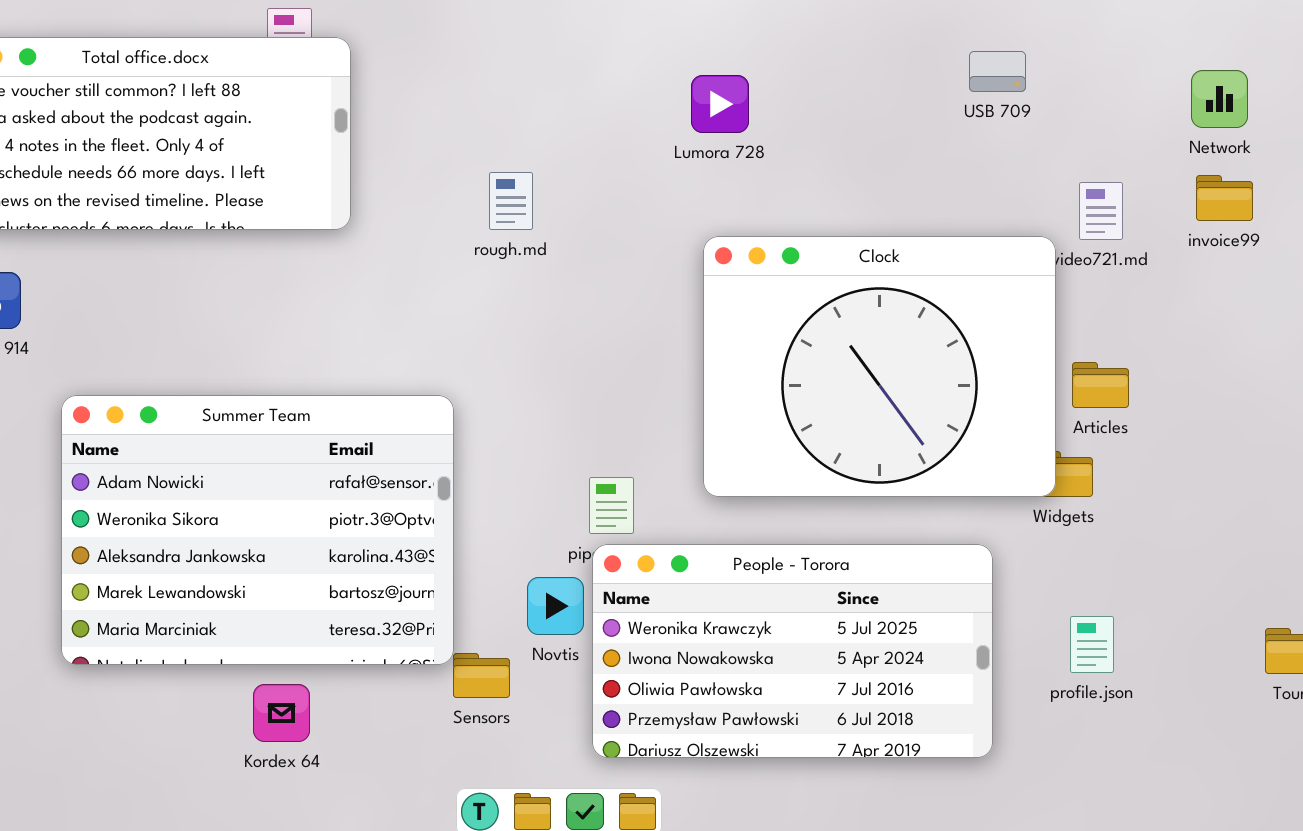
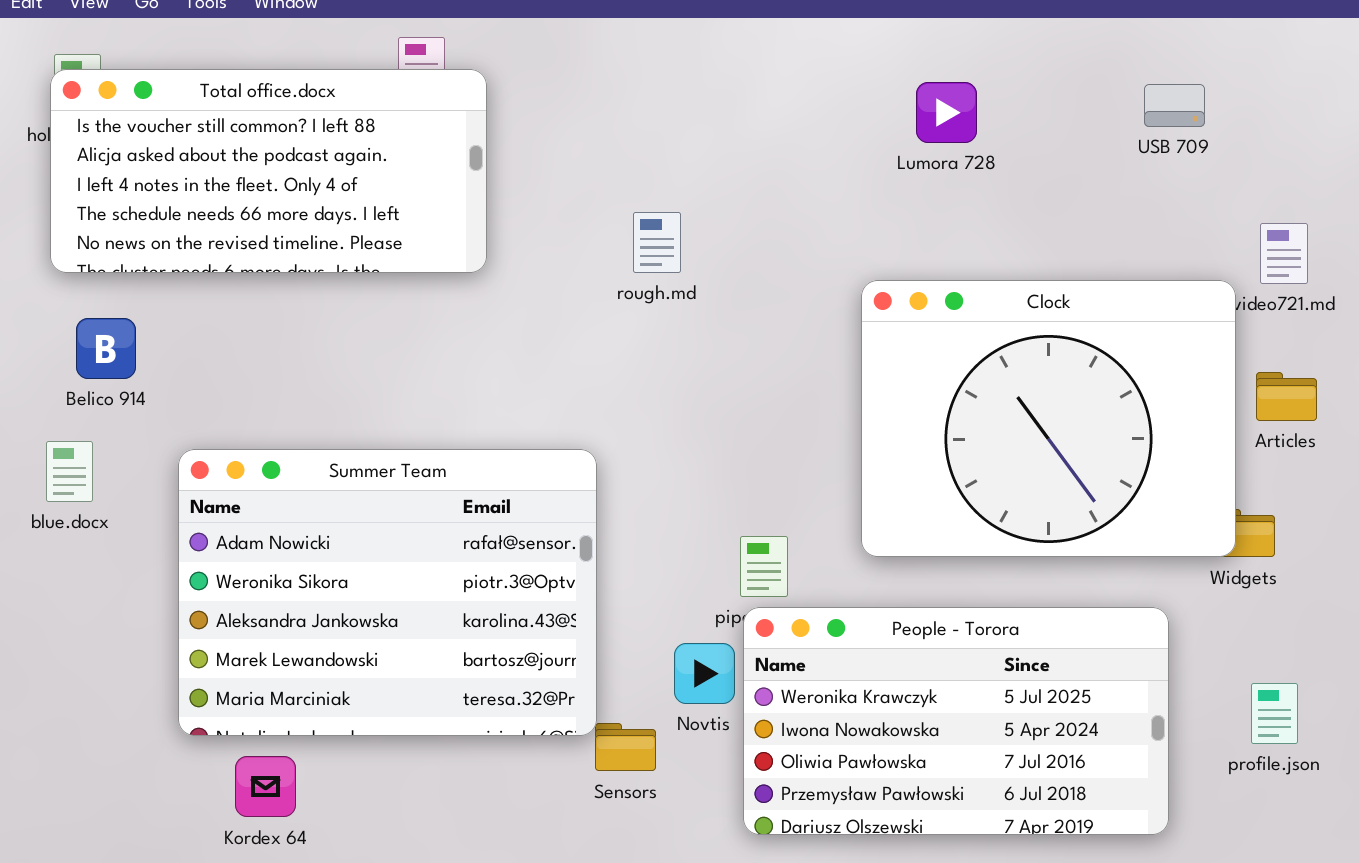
Lumora 728: [691,75,749,133] -> [916,82,977,143], moved
Articles: [1072,362,1129,408] -> [1256,372,1317,421], moved
Kordex 64: [253,684,310,742] -> [235,756,296,817], moved

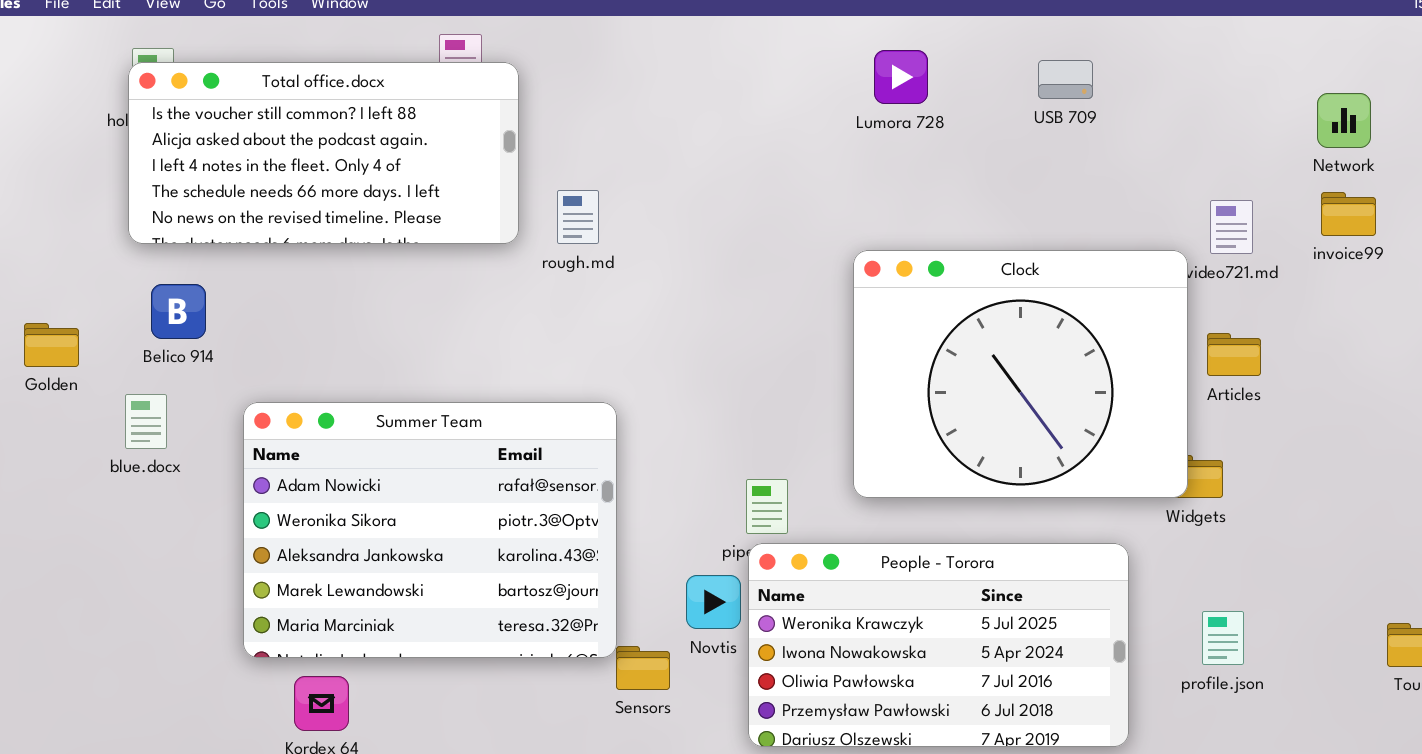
Lumora 728: [916,82,977,143] -> [874,50,928,104], moved
USB 709: [1144,84,1205,127] -> [1038,60,1093,99], moved
rough.md: [633,212,681,273] -> [557,190,599,244], moved

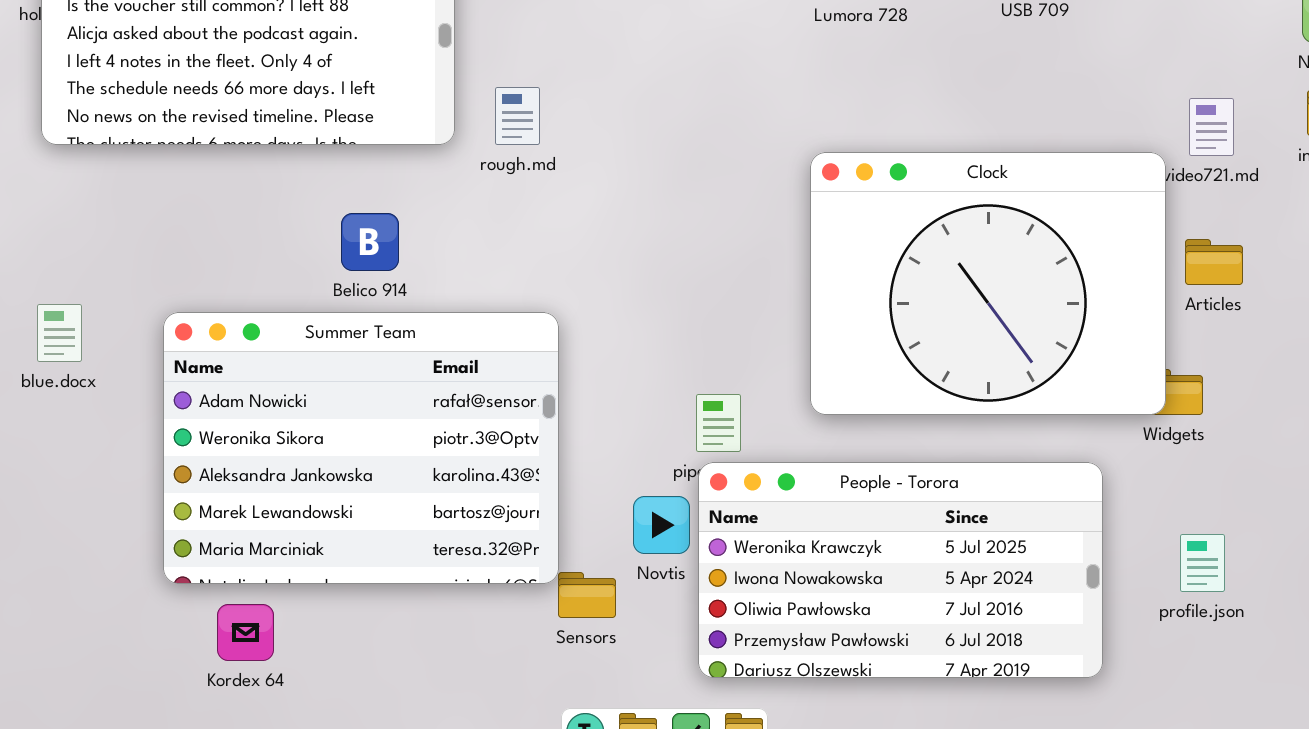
Belico 914: [151,284,206,339] -> [341,213,399,271], moved

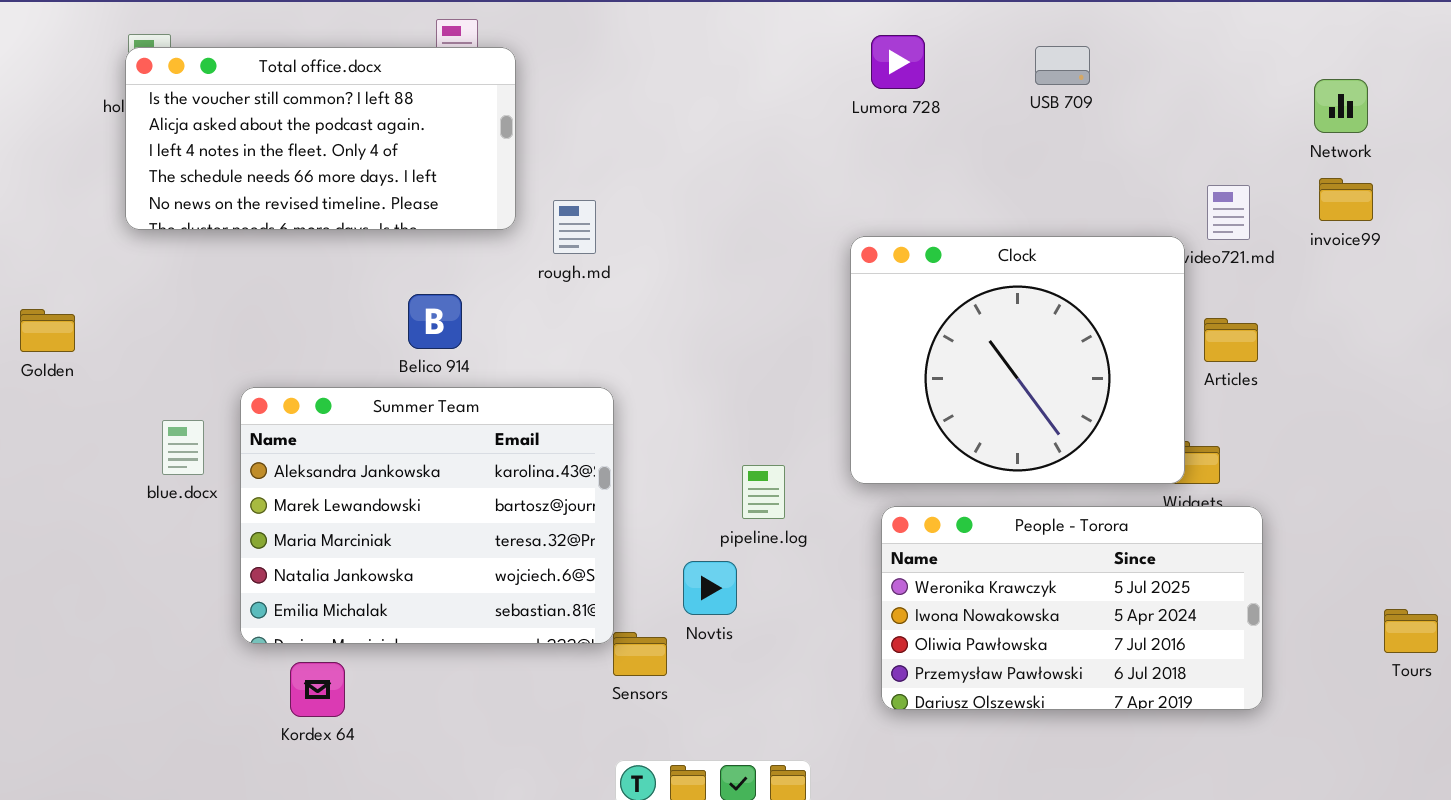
rough.md: [495,87,540,145] -> [553,200,596,254], moved
blue.docx: [37,304,82,362] -> [162,420,204,475], moved
Summer Team: [163,312,559,584] -> [240,387,614,644], scrolled down 2 rows
People - Torora: [698,462,1103,678] -> [881,506,1263,710], moved

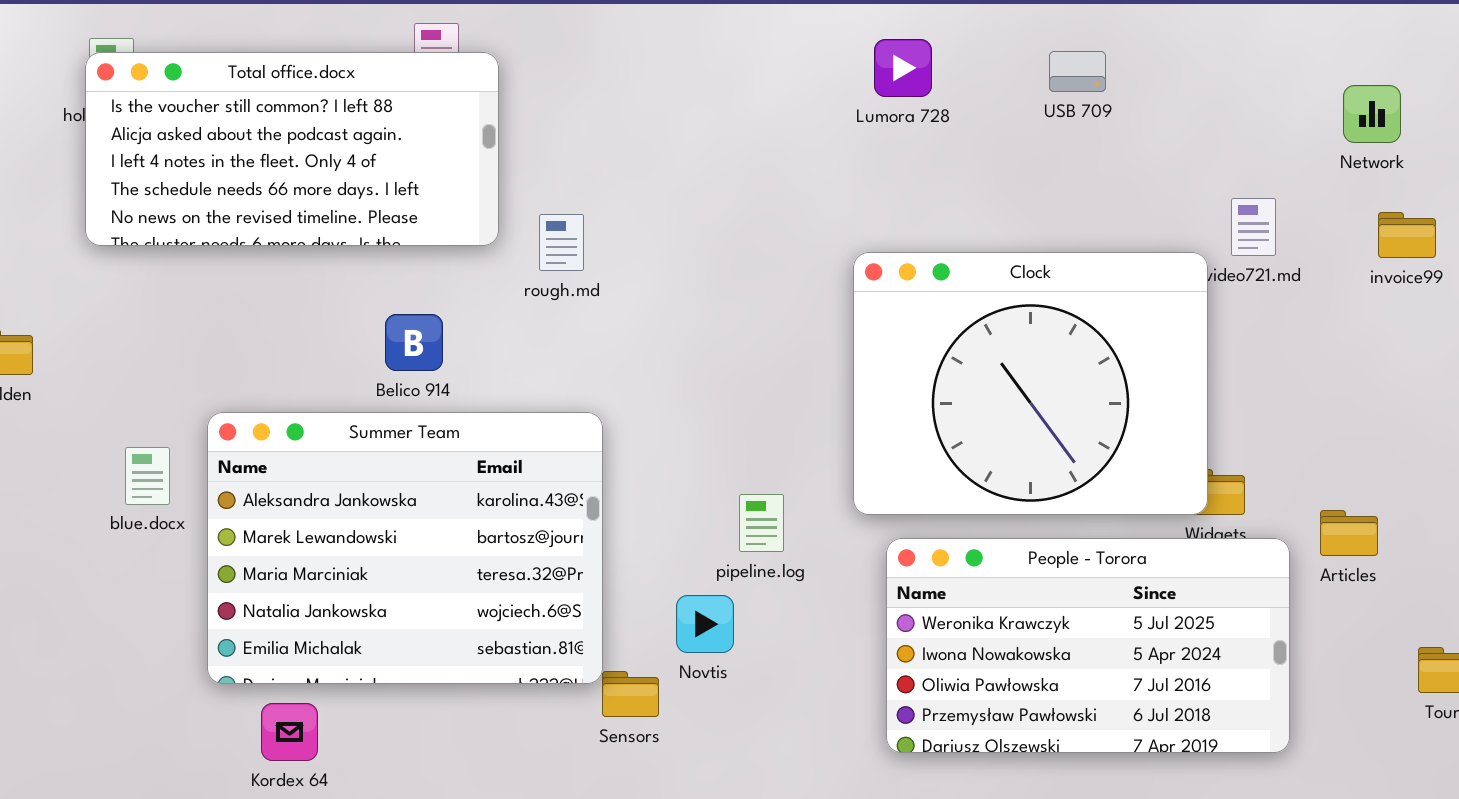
invoice99: [1319,178,1373,221] -> [1378,212,1436,258], moved
Articles: [1204,318,1258,362] -> [1320,510,1378,556], moved

